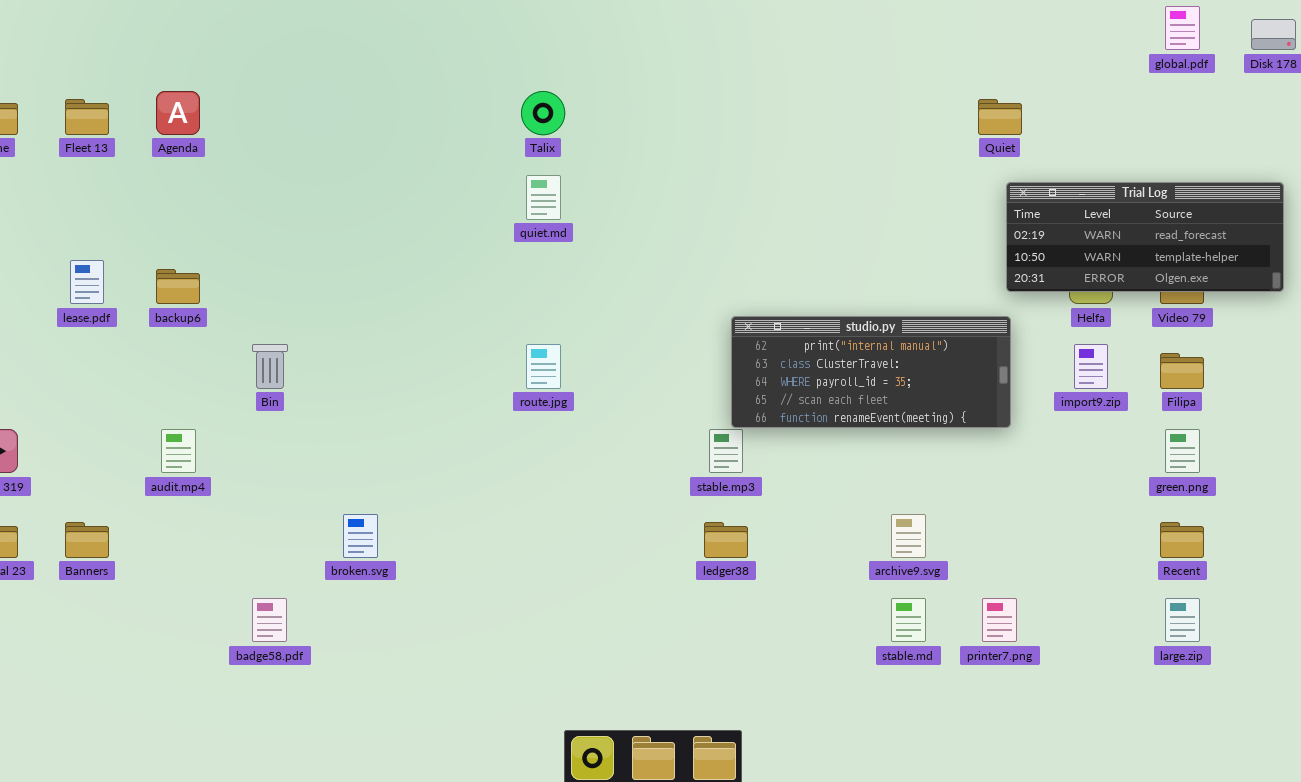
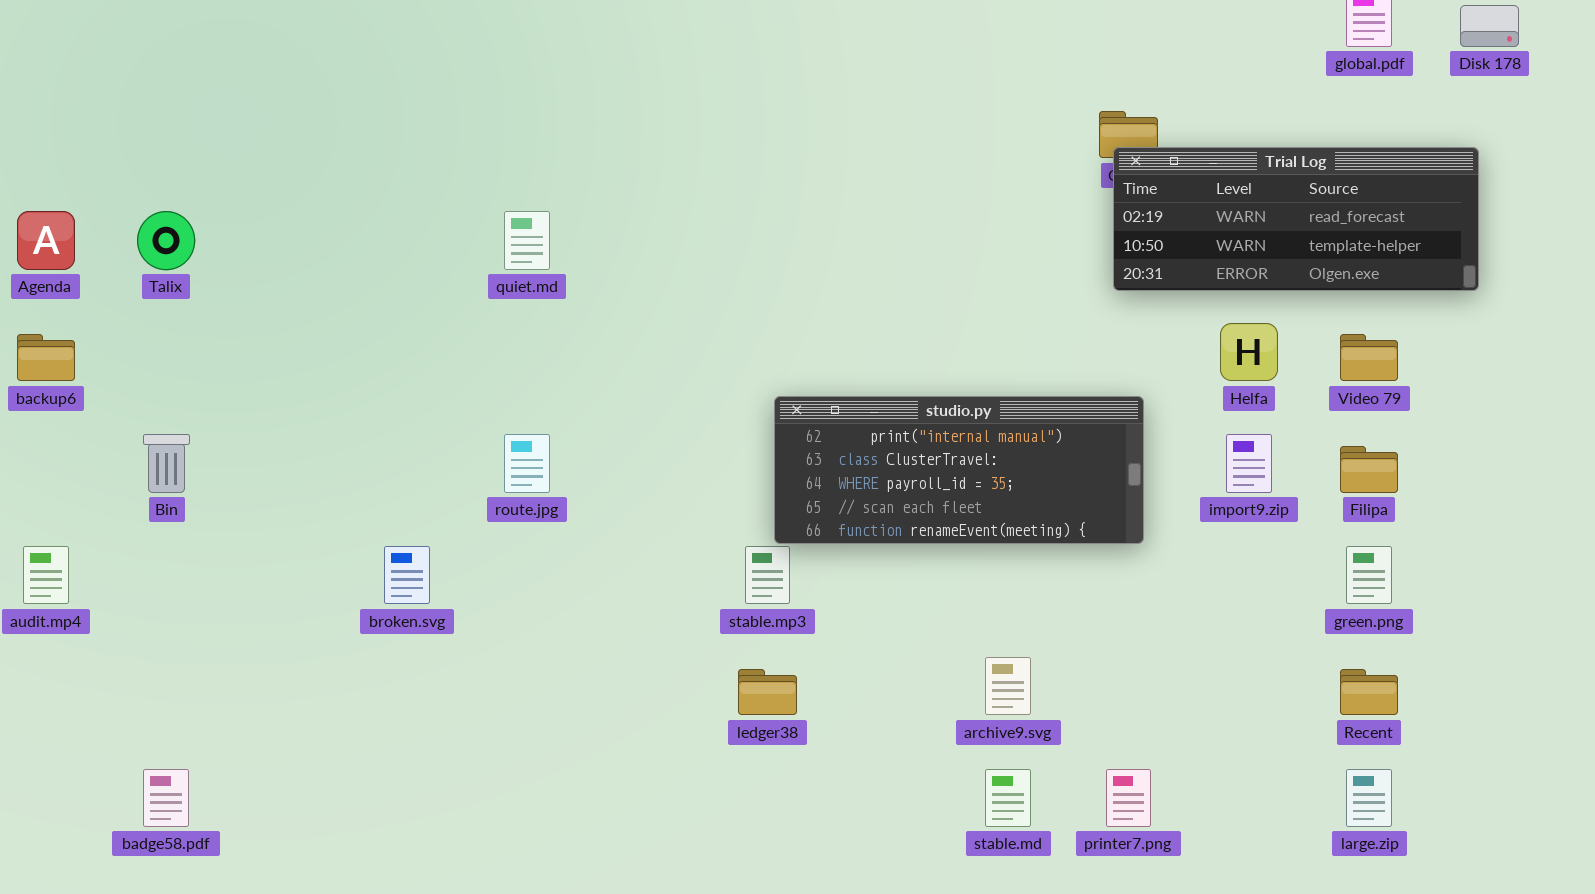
Agenda: [156,91,200,135] -> [17,211,75,270], moved
Talix: [521,91,565,135] -> [137,211,195,270], moved
Trial Log: [1006,182,1284,292] -> [1113,147,1479,291], moved
broken.svg: [343,514,378,558] -> [384,546,430,604], moved

